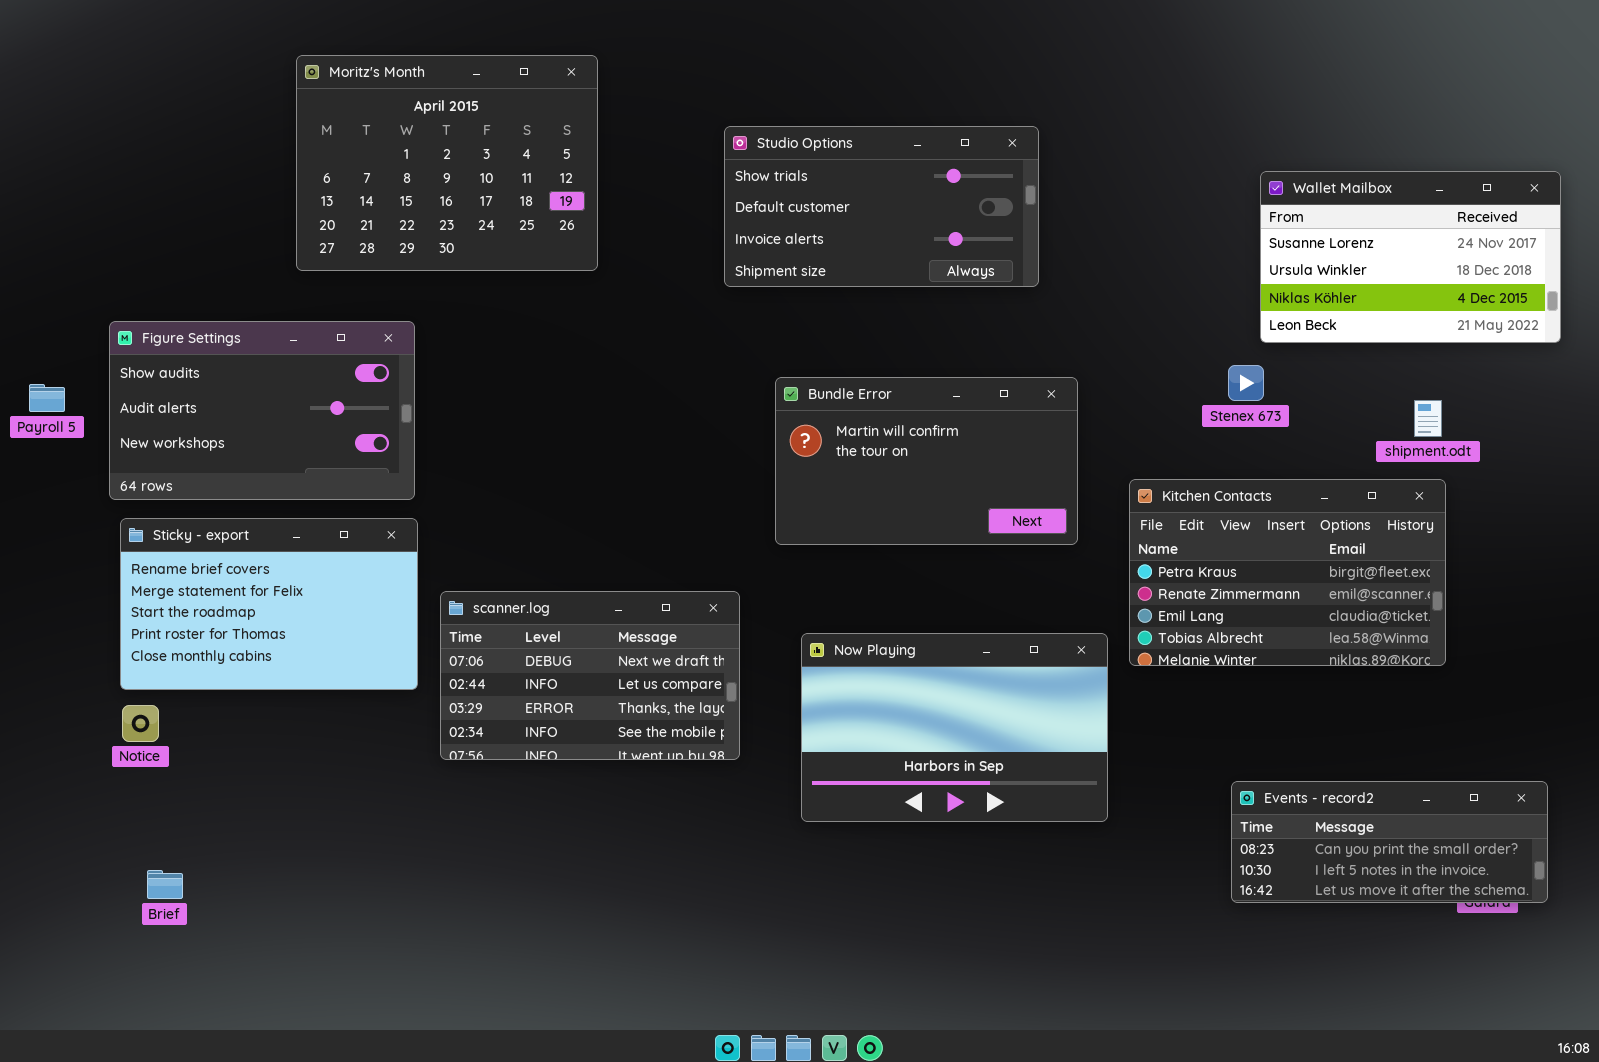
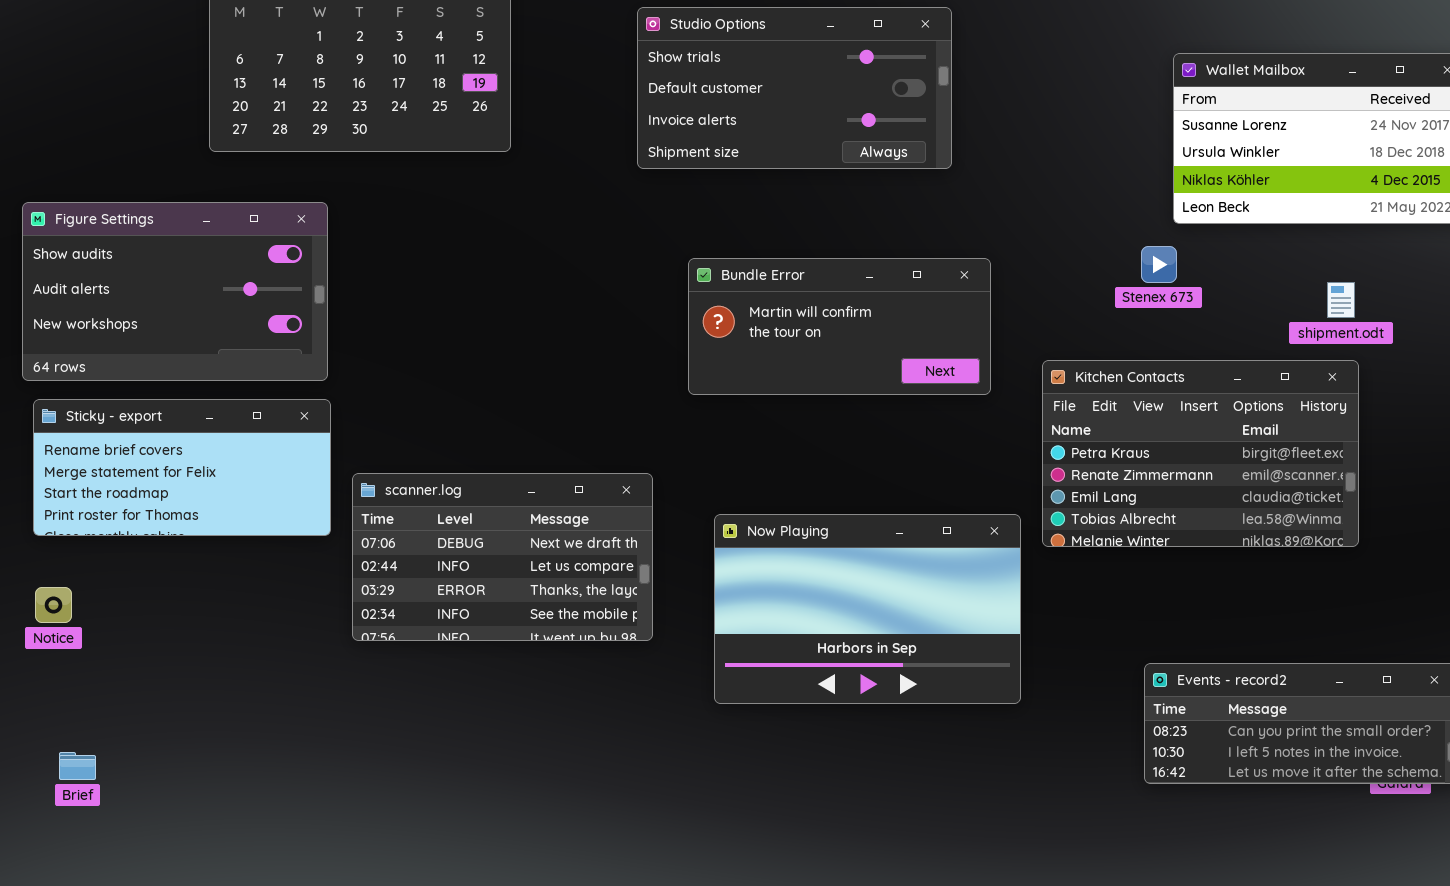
Bundle Error: [775,377,1078,545] -> [688,258,991,395], resized
Sticky - export: [120,518,418,690] -> [33,399,331,536], resized

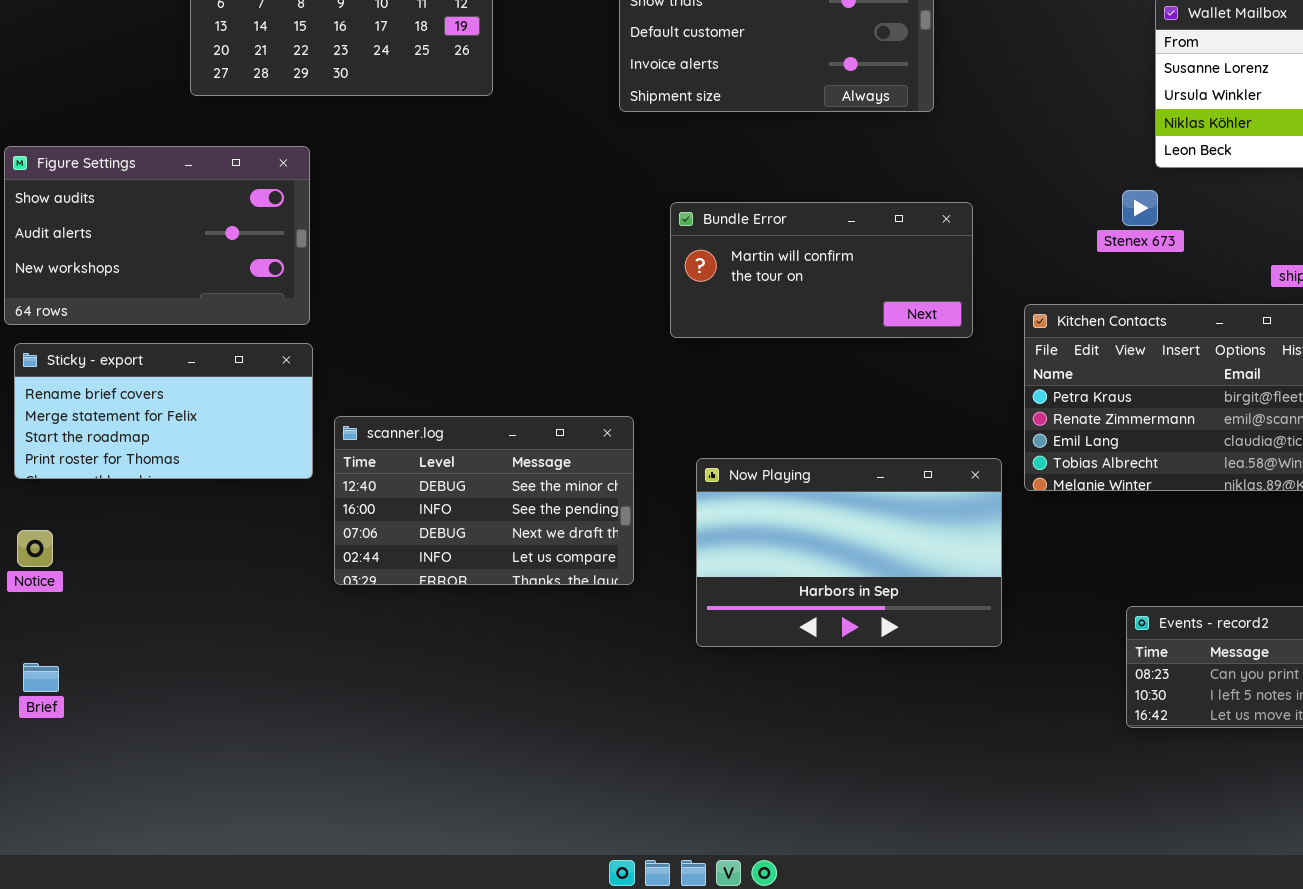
scanner.log: [352,473,653,641] -> [334,416,634,585], scrolled up 2 rows
Brief: [59,752,96,780] -> [23,663,59,692], moved

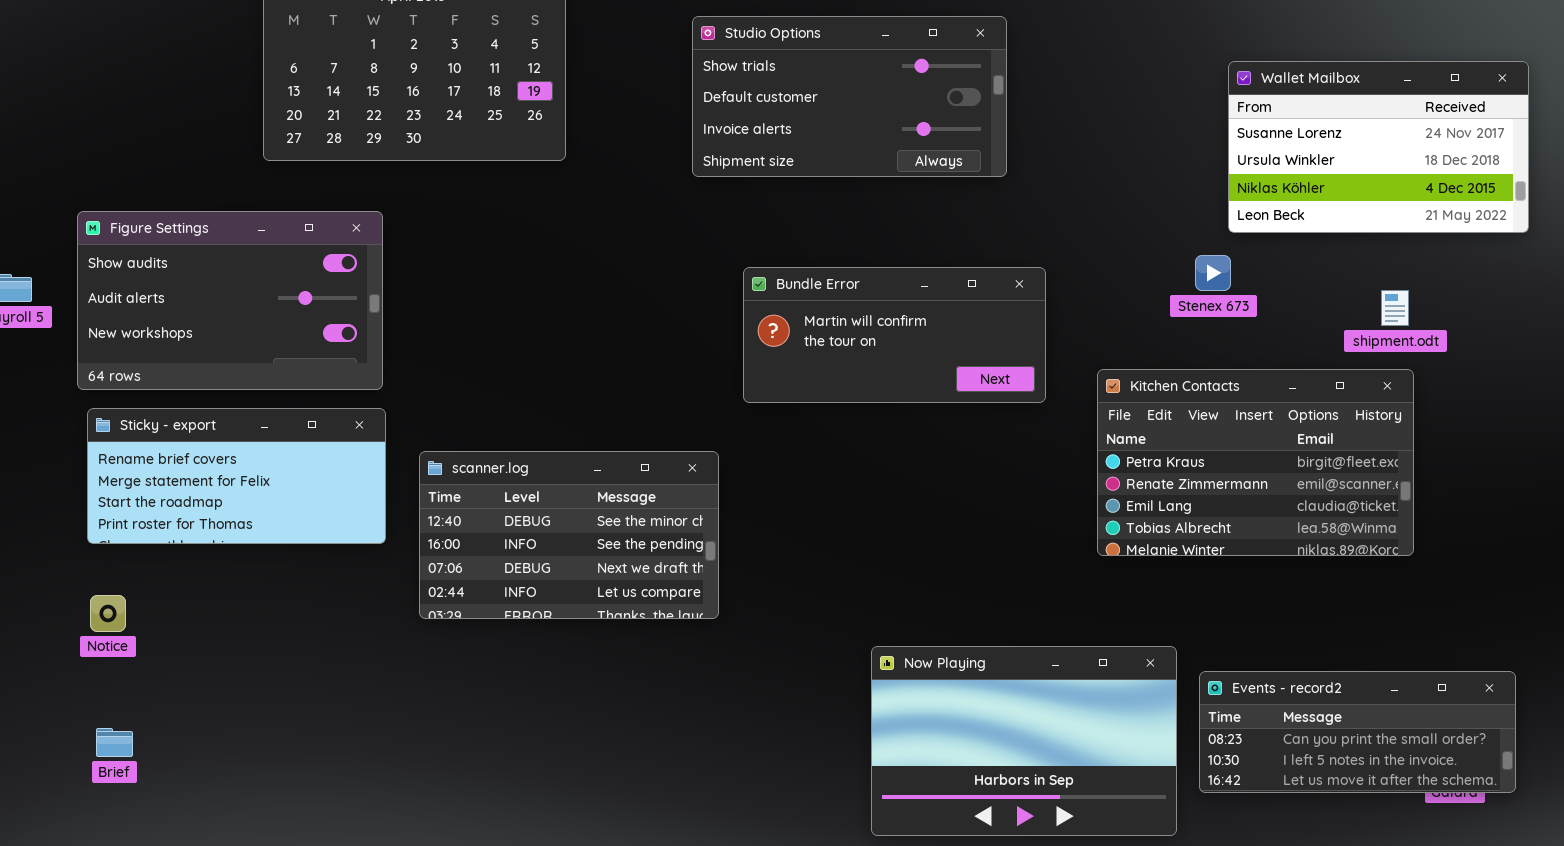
scanner.log: [334,416,634,585] -> [419,451,719,619], moved
Now Playing: [696,458,1002,647] -> [871,646,1177,836], moved

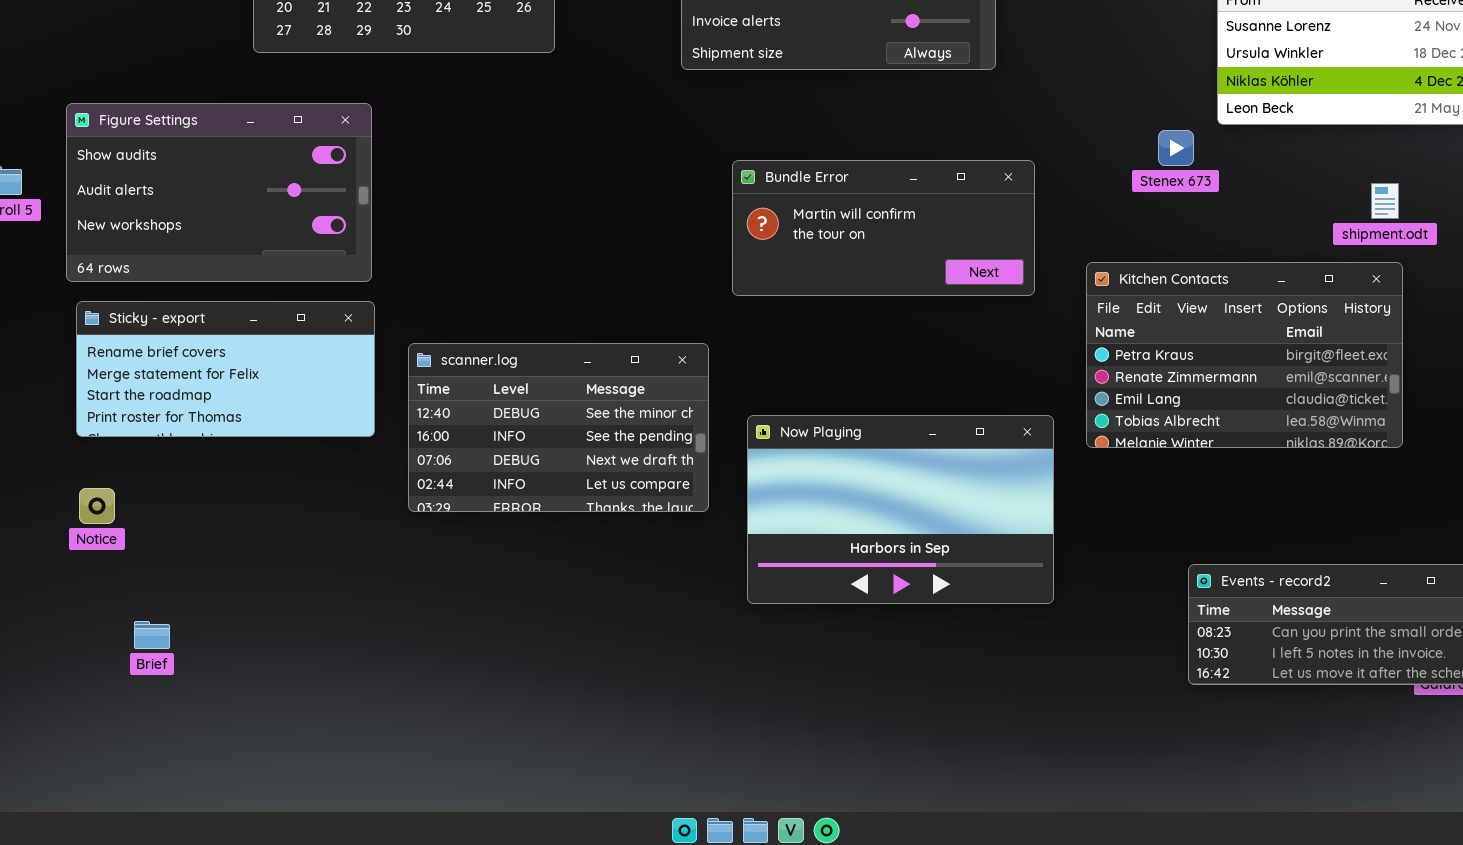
Stenex 673: [1195,255,1231,291] -> [1158,130,1194,166], moved
Now Playing: [871,646,1177,836] -> [747,415,1054,604], moved
Brief: [96,728,133,757] -> [134,621,170,649], moved

